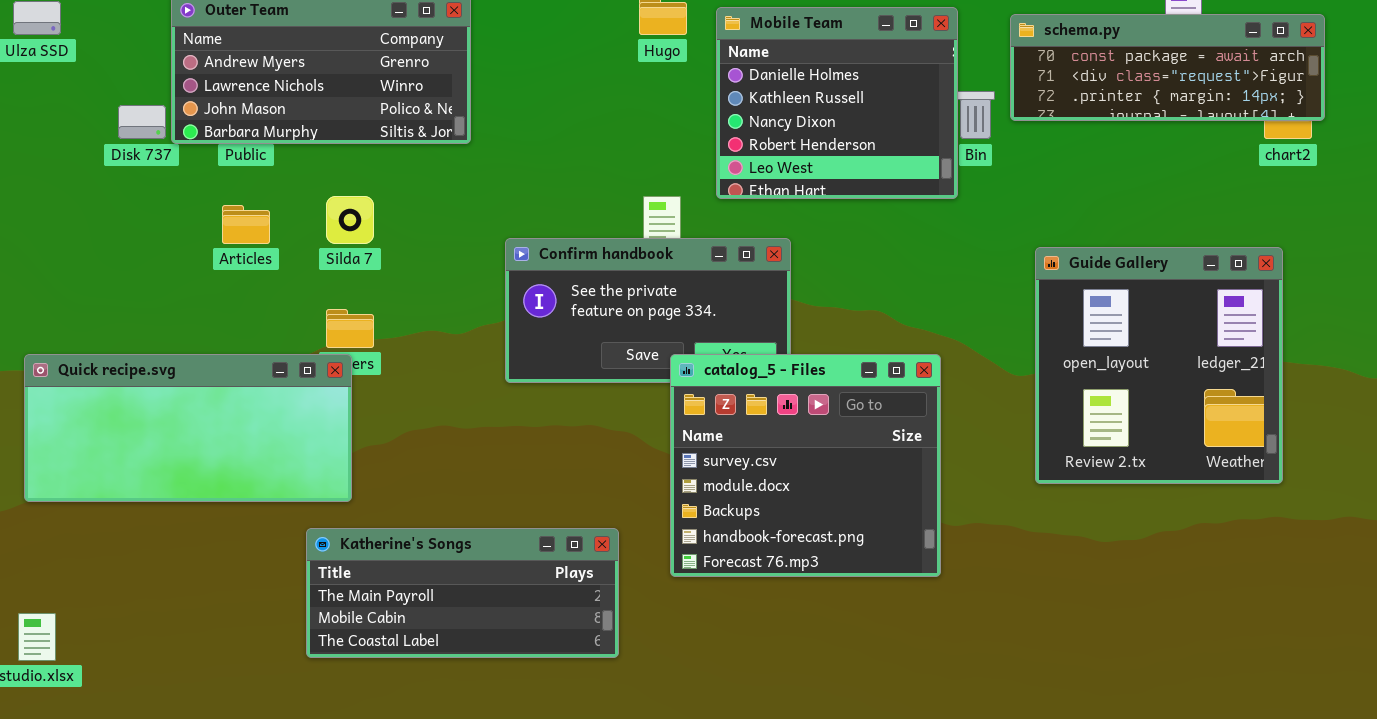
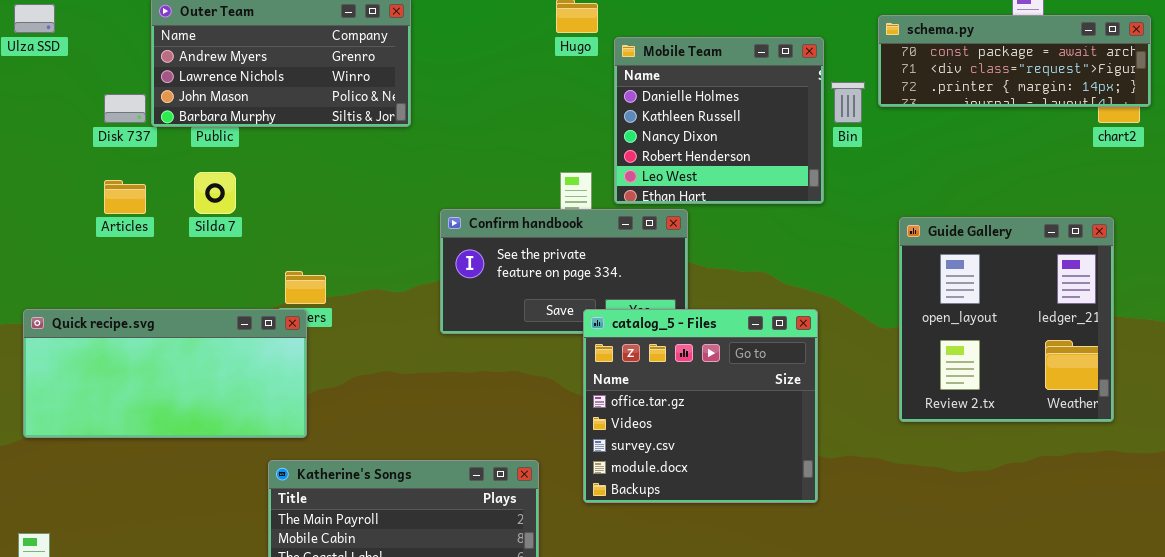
Mobile Team: [716,7,958,199] -> [614,37,824,204], moved
Silda 7: [326,196,374,244] -> [194,172,236,214], moved
Articles: [222,205,270,244] -> [104,180,146,214], moved
catalog_5 - Files: [670,354,941,577] -> [583,309,818,503], scrolled up 2 rows

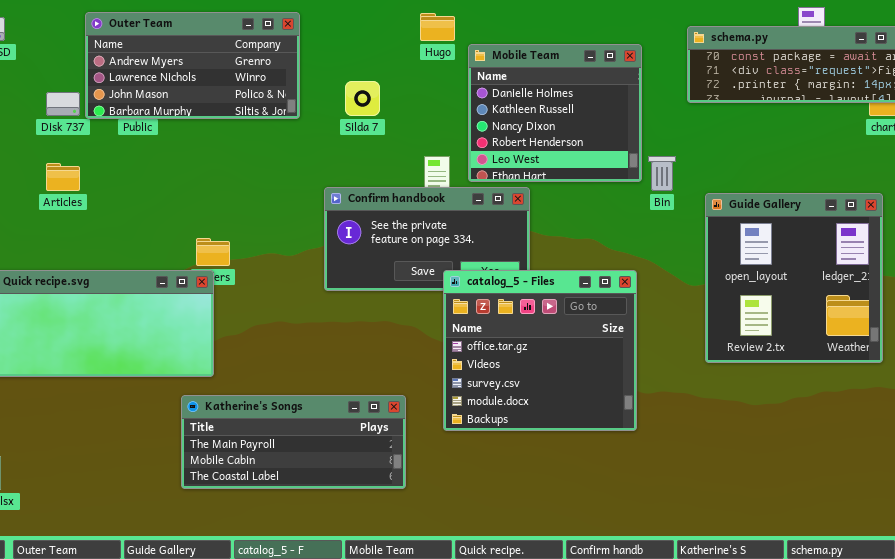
Bin: [831,82,865,123] -> [648,156,676,191], moved
Silda 7: [194,172,236,214] -> [345,81,380,116], moved

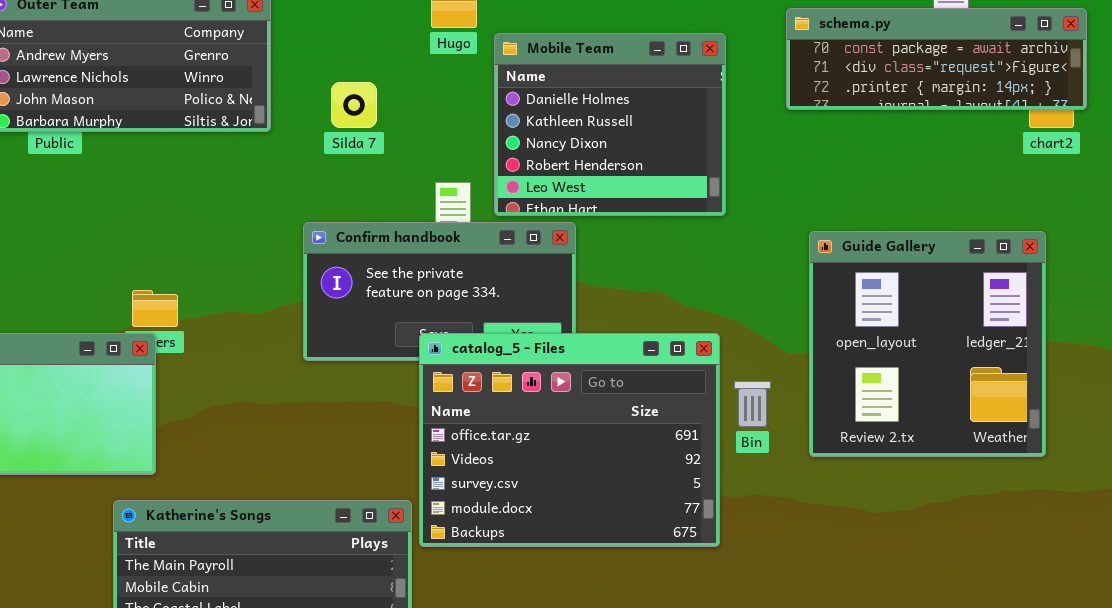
Bin: [648,156,676,191] -> [734,381,771,427], moved
catalog_5 - Files: [443,270,637,431] -> [419,333,720,547], resized

